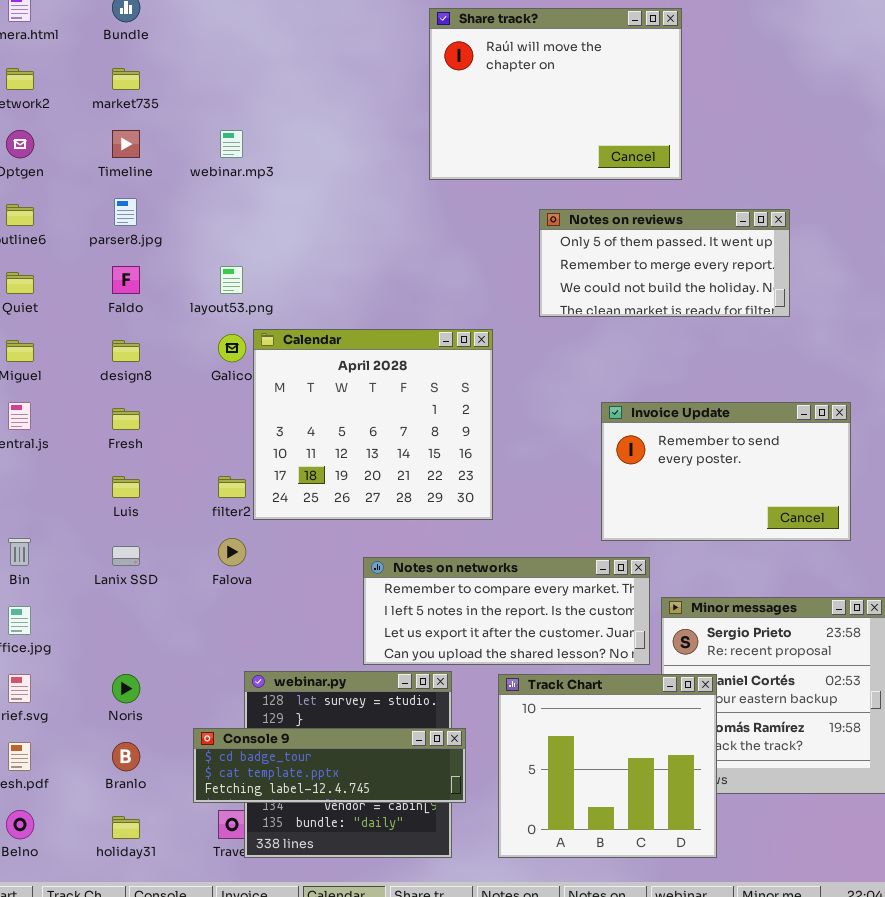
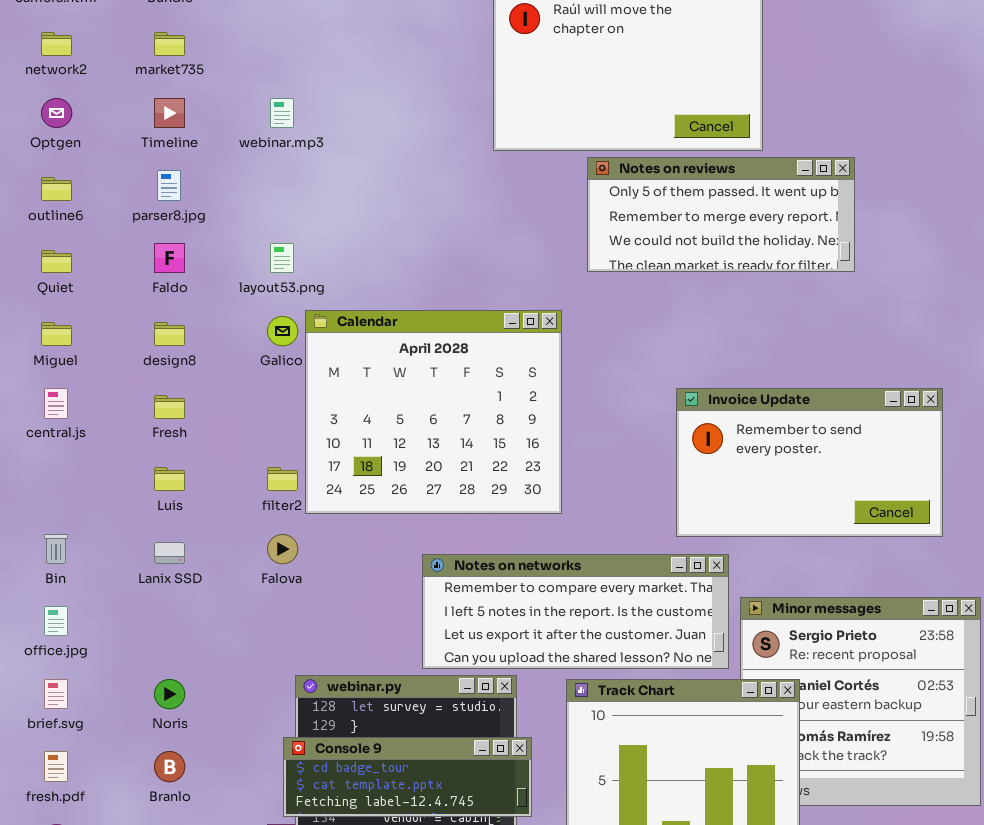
Notes on reviews: [539,209,790,317] -> [587,157,855,272], moved
Console 9: [193,728,466,803] -> [283,737,532,817], resized

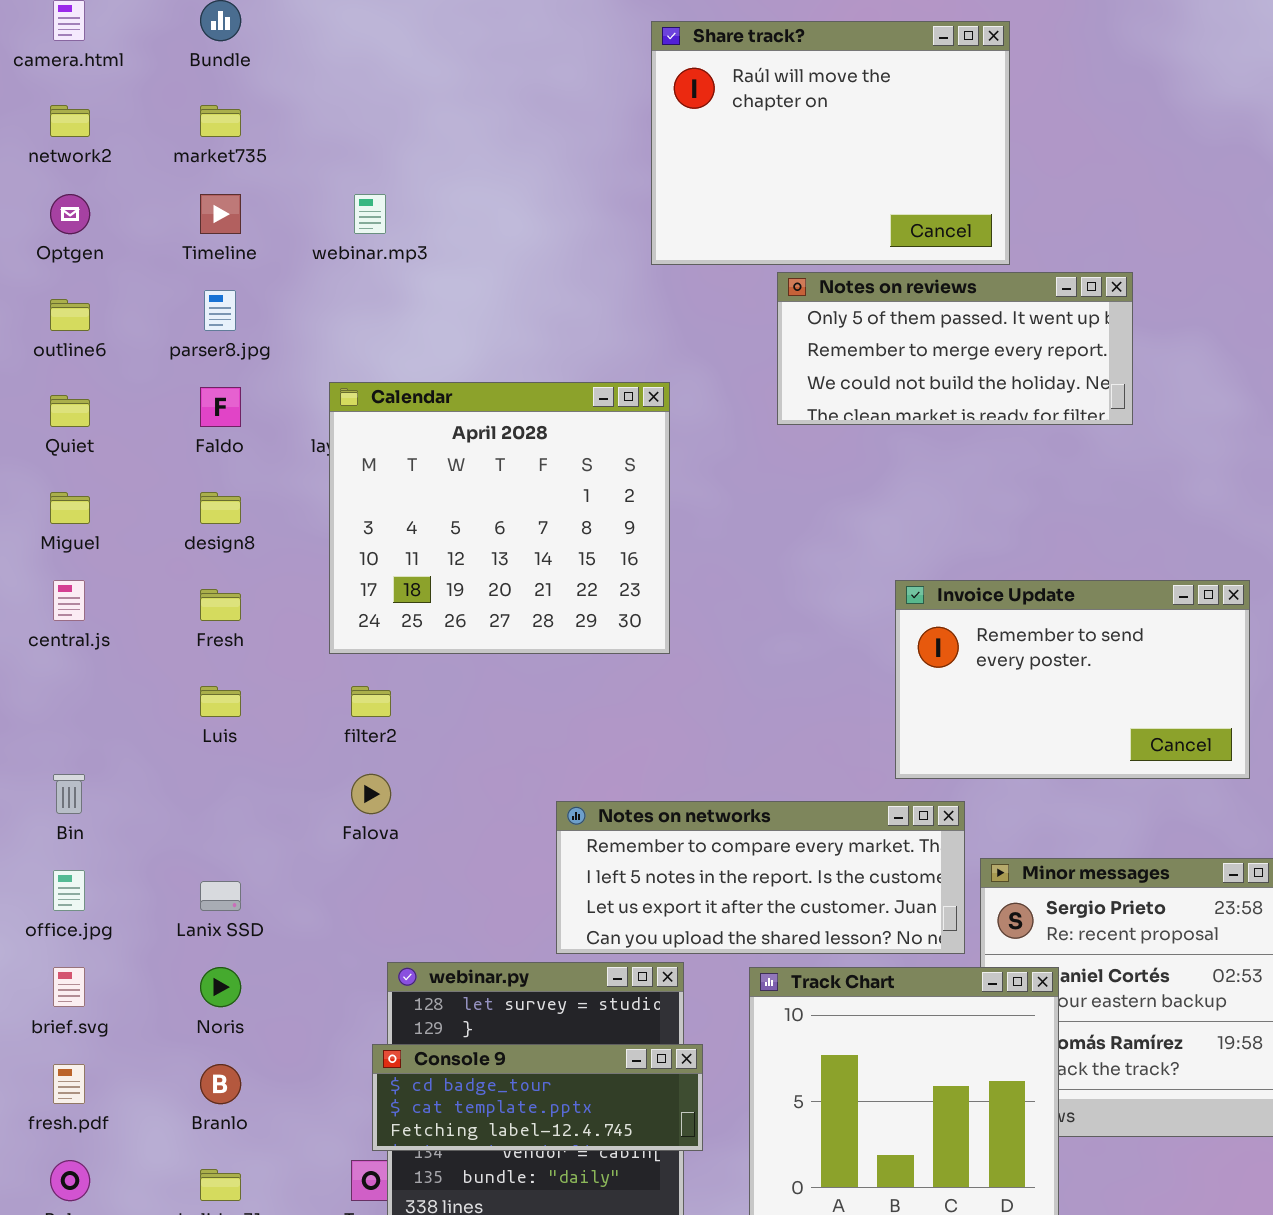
Calendar: [305,310,562,514] -> [329,382,670,654], moved
Lanix SSD: [154,542,185,564] -> [200,881,241,911], moved

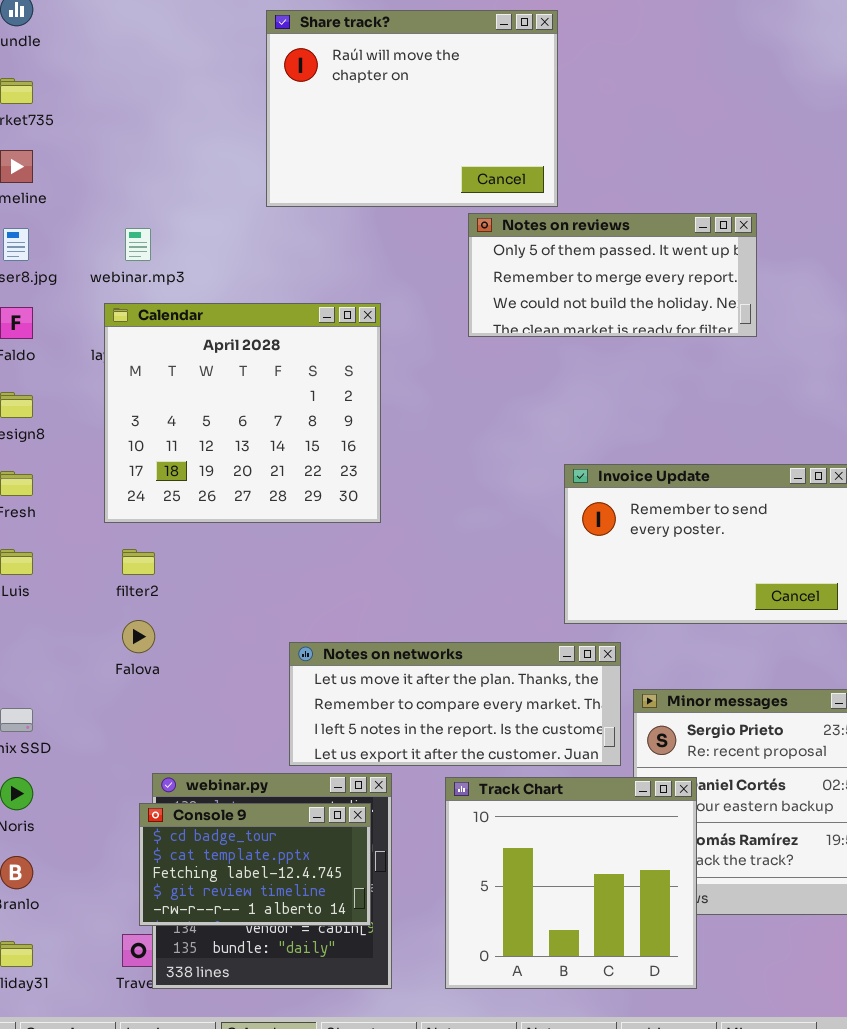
Share track?: [651,21,1010,265] -> [266,10,558,207], moved
webinar.mp3: [354,194,386,234] -> [125,228,151,261], moved
Notes on networks: [556,801,965,954] -> [289,642,621,766], scrolled up 1 row
Console 9: [372,1044,703,1151] -> [139,803,371,926], resized

